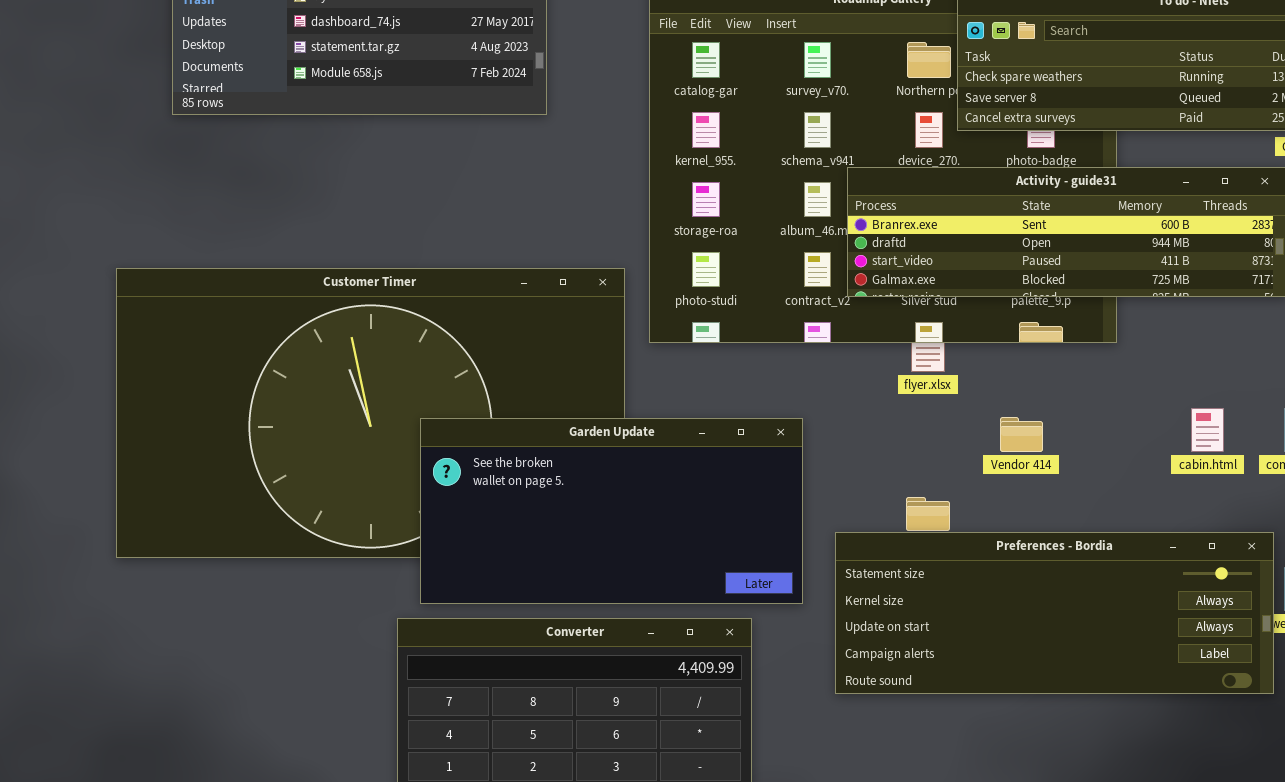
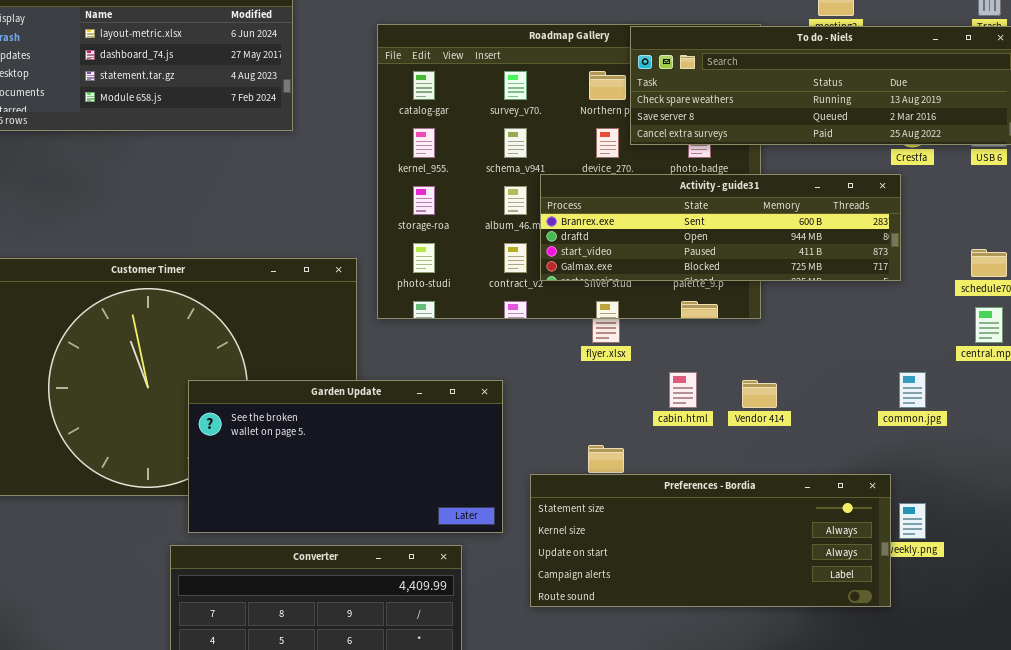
cabin.html: [1191,408,1224,452] -> [669,372,697,408], moved
Vendor 414: [1000,417,1043,452] -> [742,380,777,408], moved

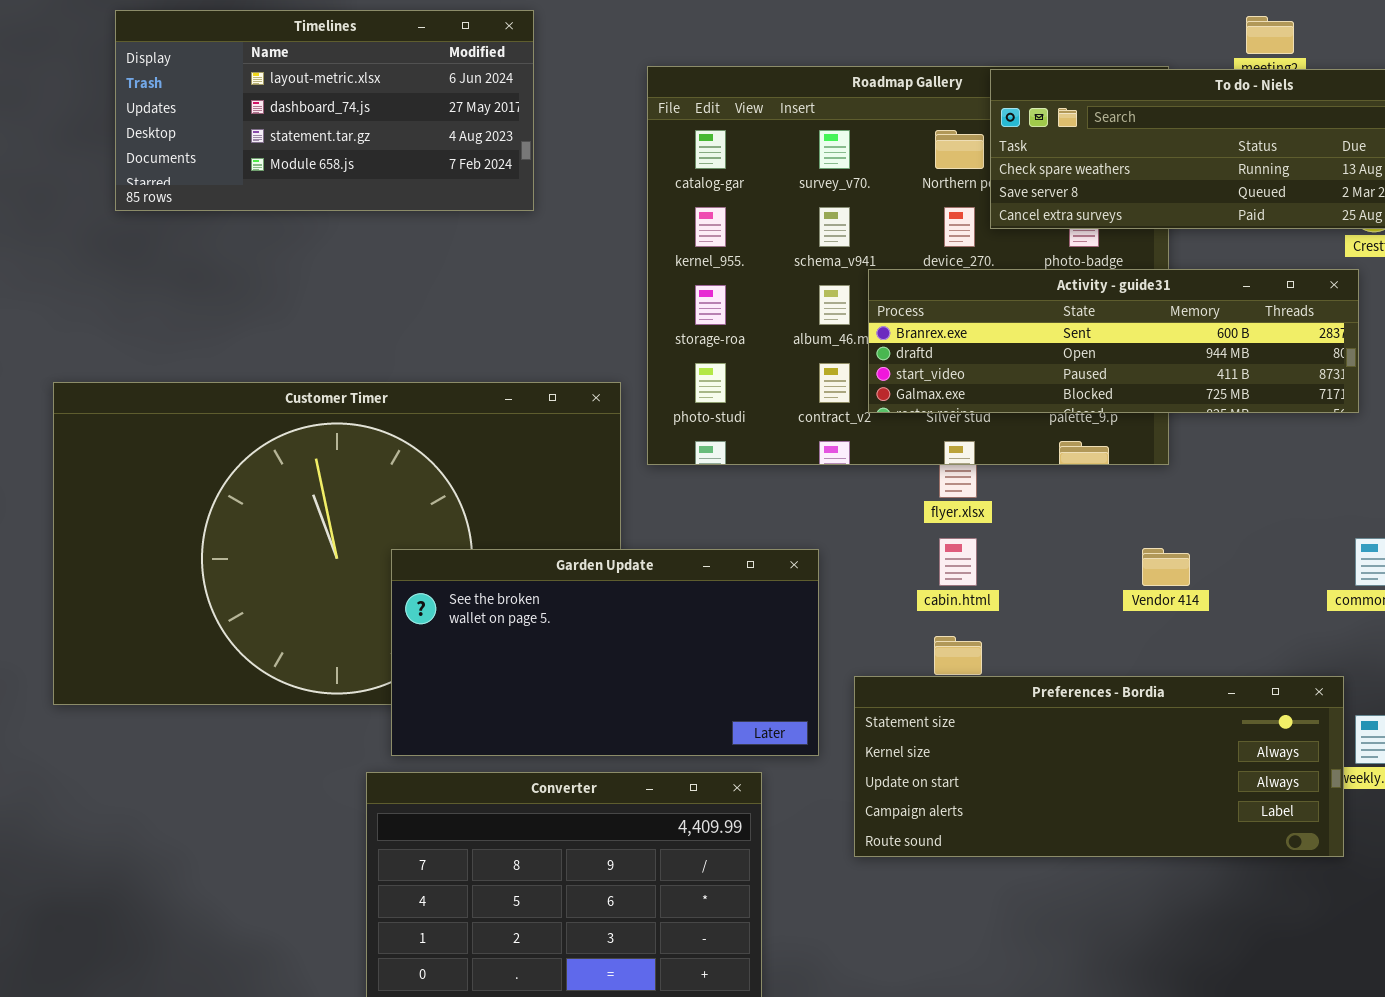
cabin.html: [669,372,697,408] -> [939,538,977,586], moved

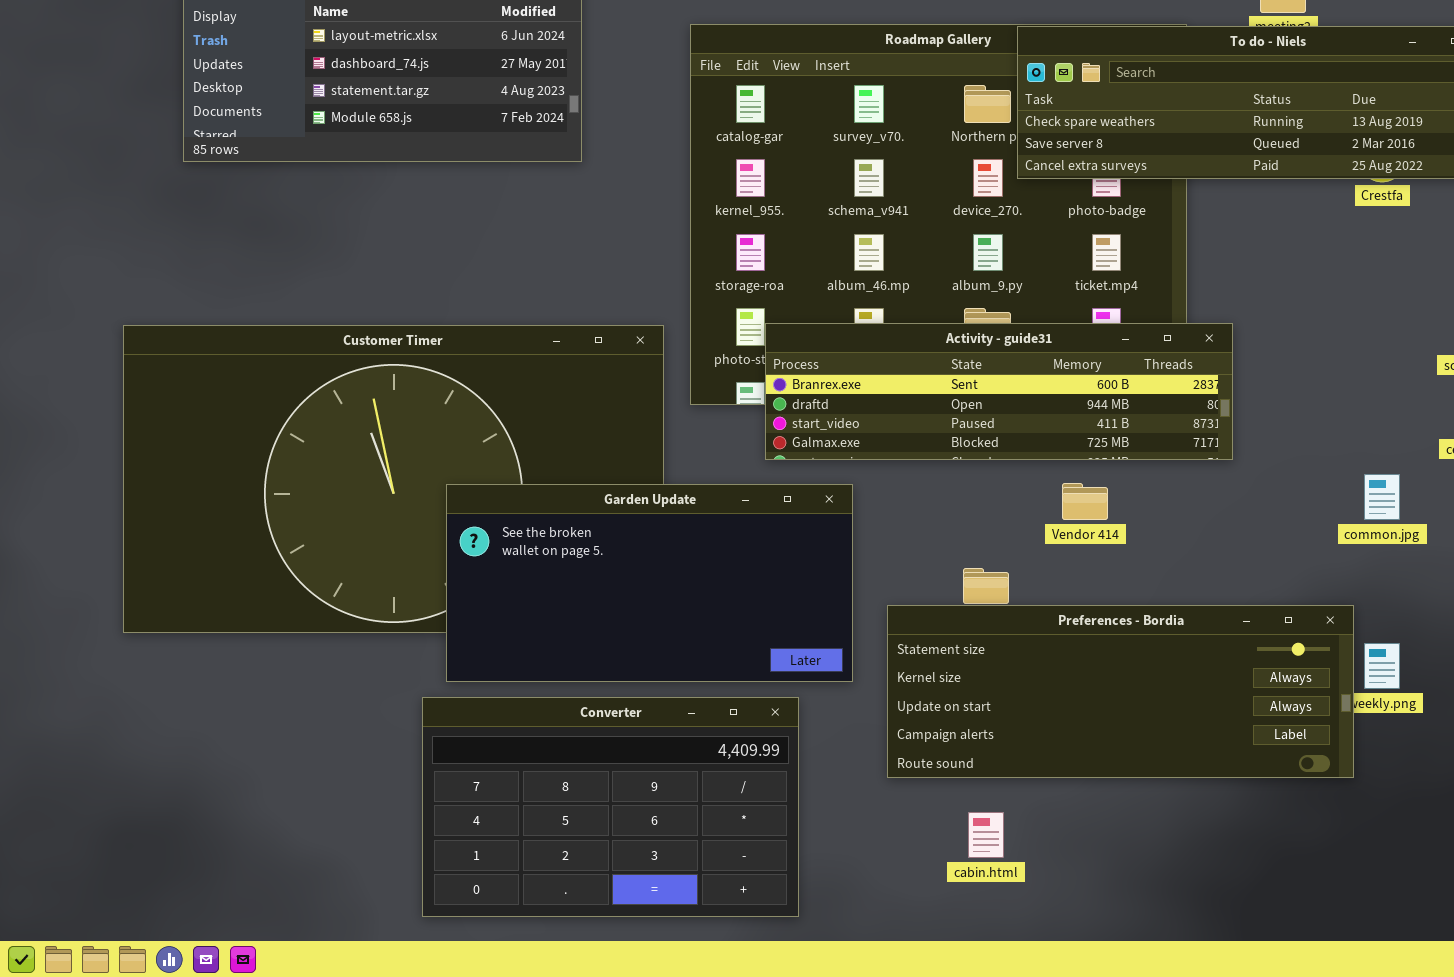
Activity - guide31: [868,269,1359,413] -> [765,323,1233,460], moved
cabin.html: [939,538,977,586] -> [968,812,1004,858], moved
Vendor 414: [1142,548,1190,586] -> [1062,483,1108,520], moved

